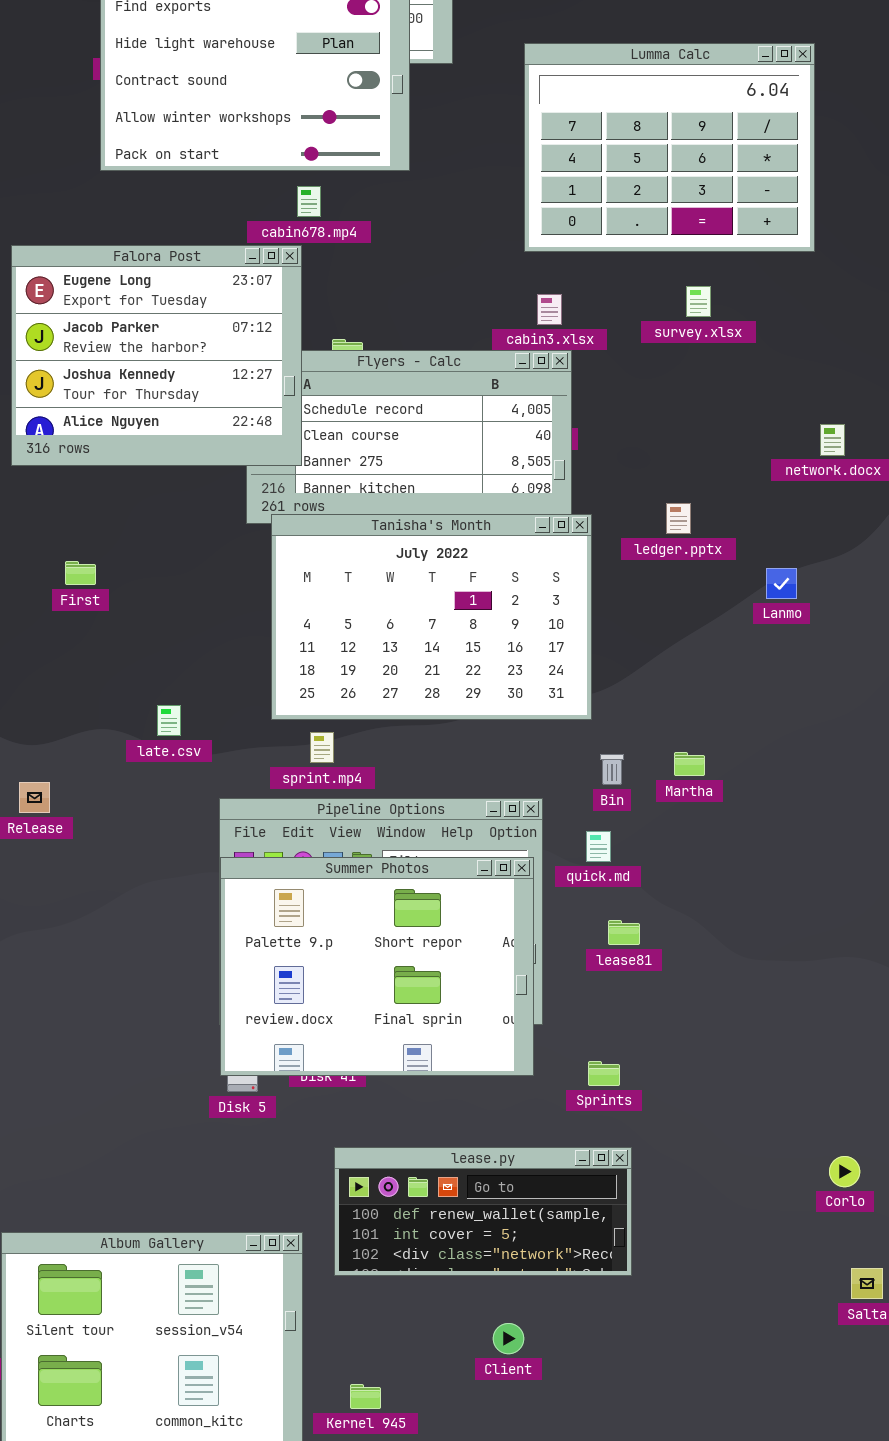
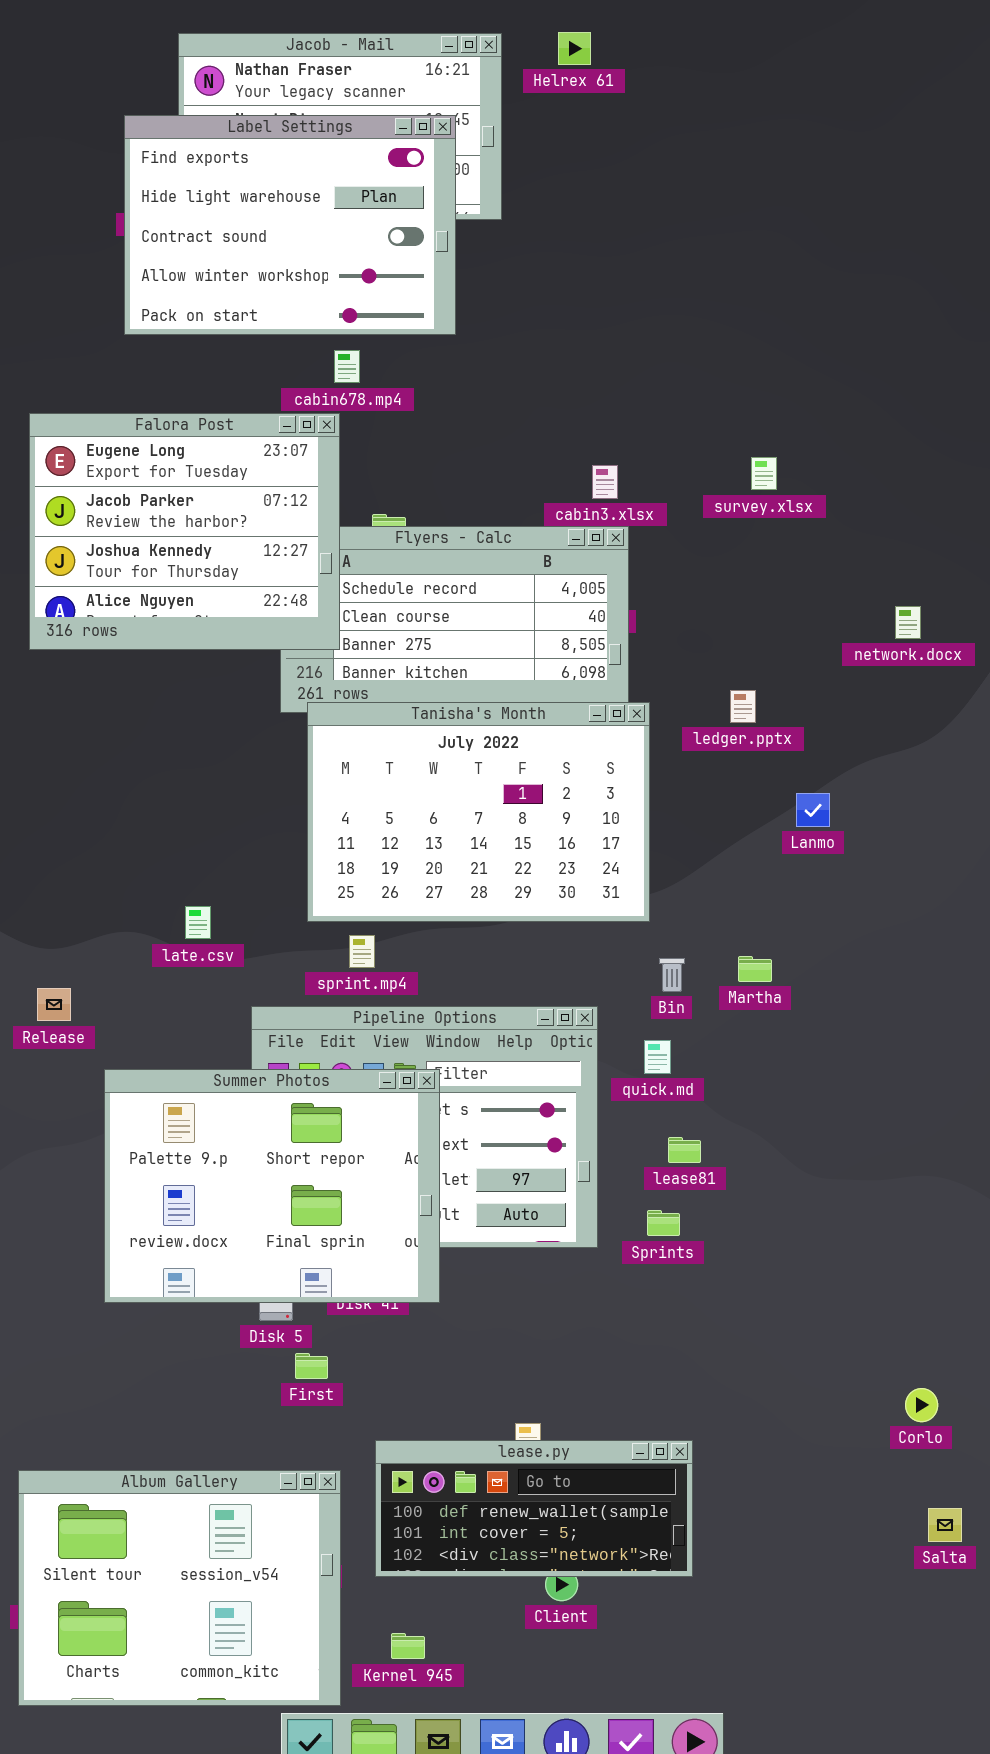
Lumma Calc: [524,43,815,252] -> none, closed
First: [65,561,96,585] -> [295,1353,328,1379], moved
Lanmo: [766,568,797,599] -> [796,793,830,827], moved
Summer Photos: [220,857,534,1076] -> [104,1069,440,1303], moved
Sprints: [588,1061,620,1086] -> [647,1210,680,1236], moved
lease.py: [334,1147,632,1276] -> [375,1440,693,1577], moved

